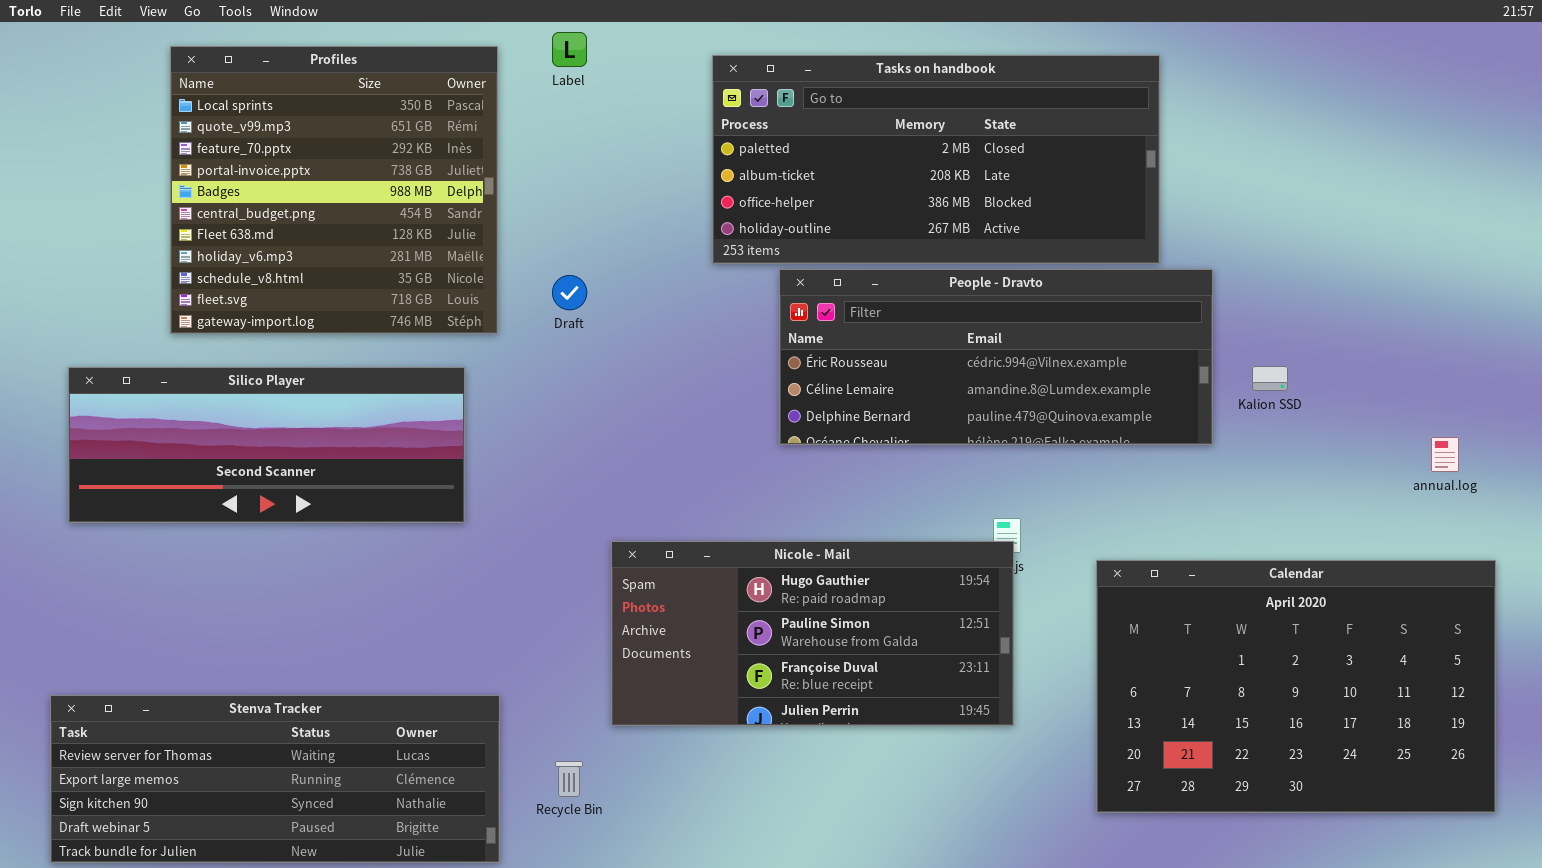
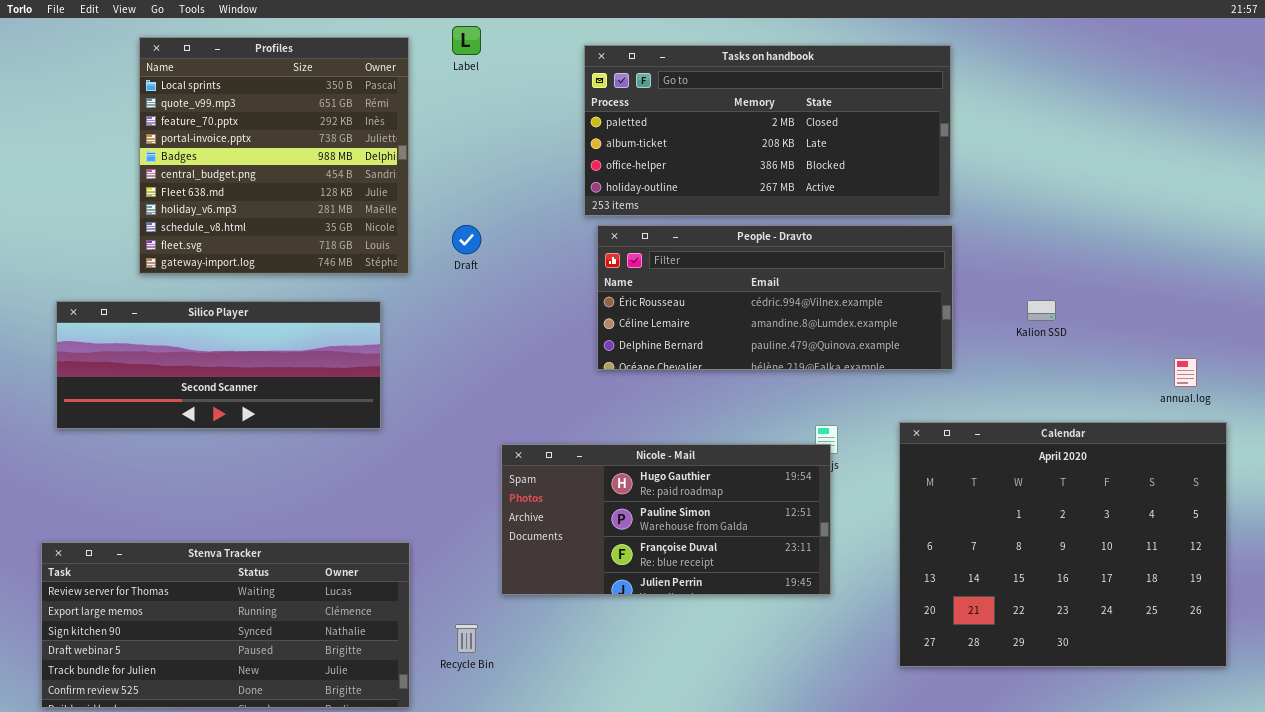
People - Dravto: [779,269,1213,445] -> [597,225,953,370], moved
Calendar: [1096,560,1496,813] -> [899,422,1227,667], resized
Stenva Tracker: [50,695,500,863] -> [41,542,410,708], resized

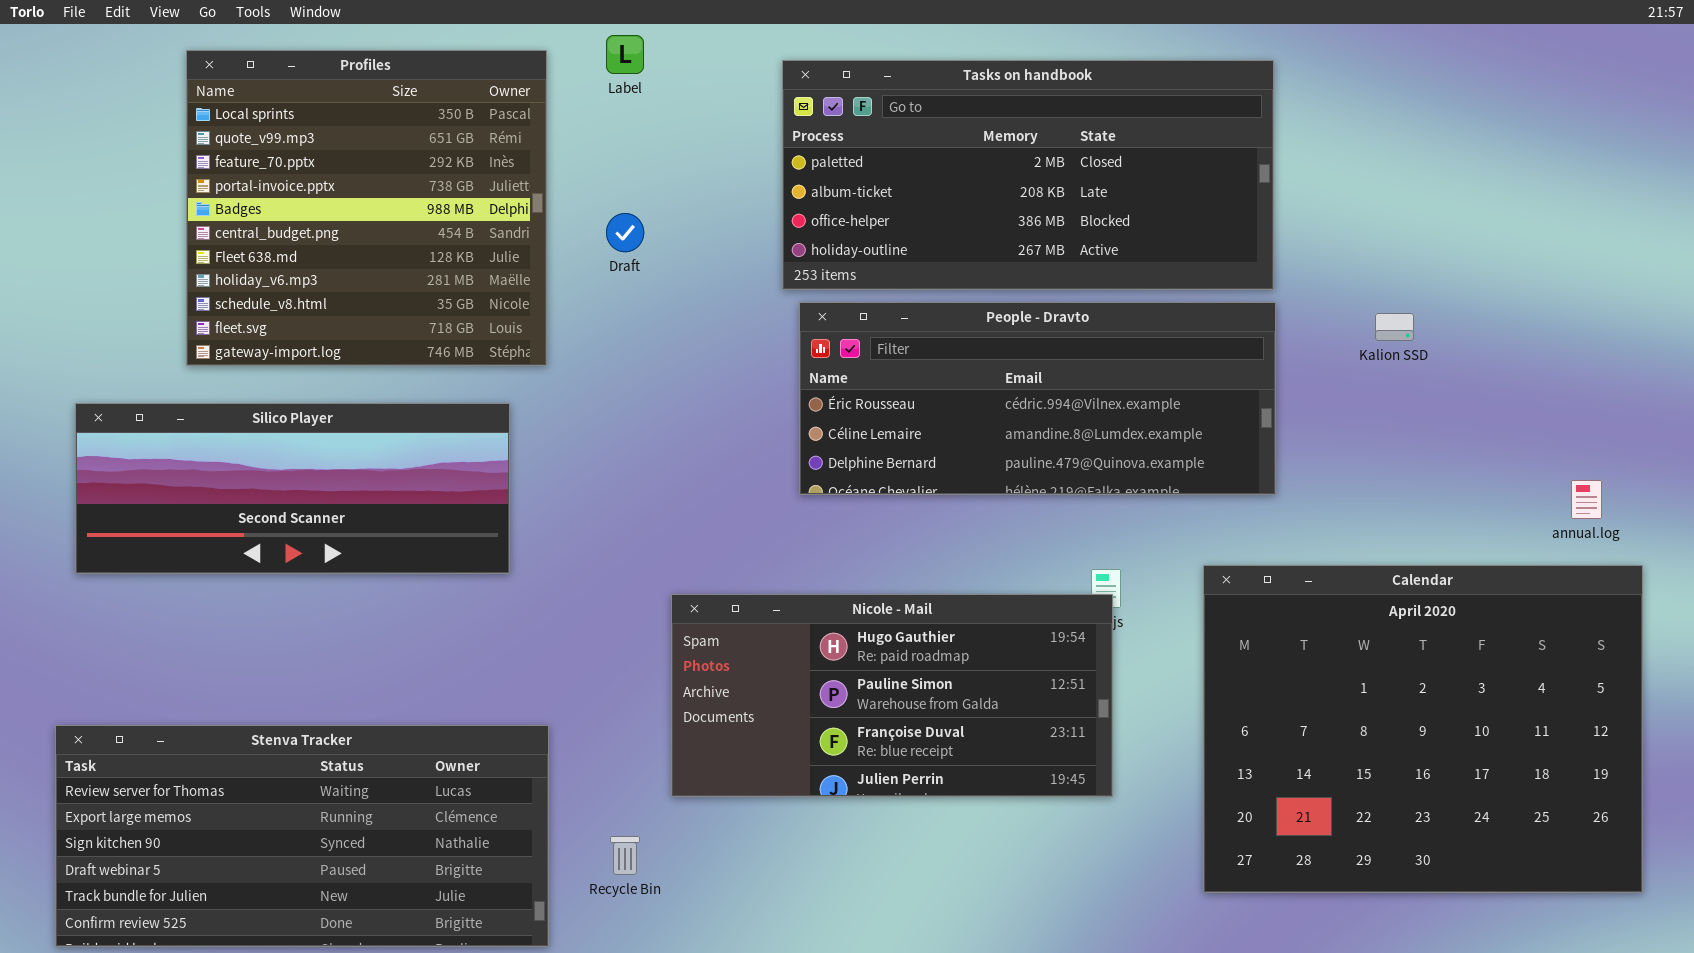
Draft: [452,225,481,254] -> [606,213,644,252], moved
Kalion SSD: [1027,300,1056,321] -> [1375,313,1414,341], moved

